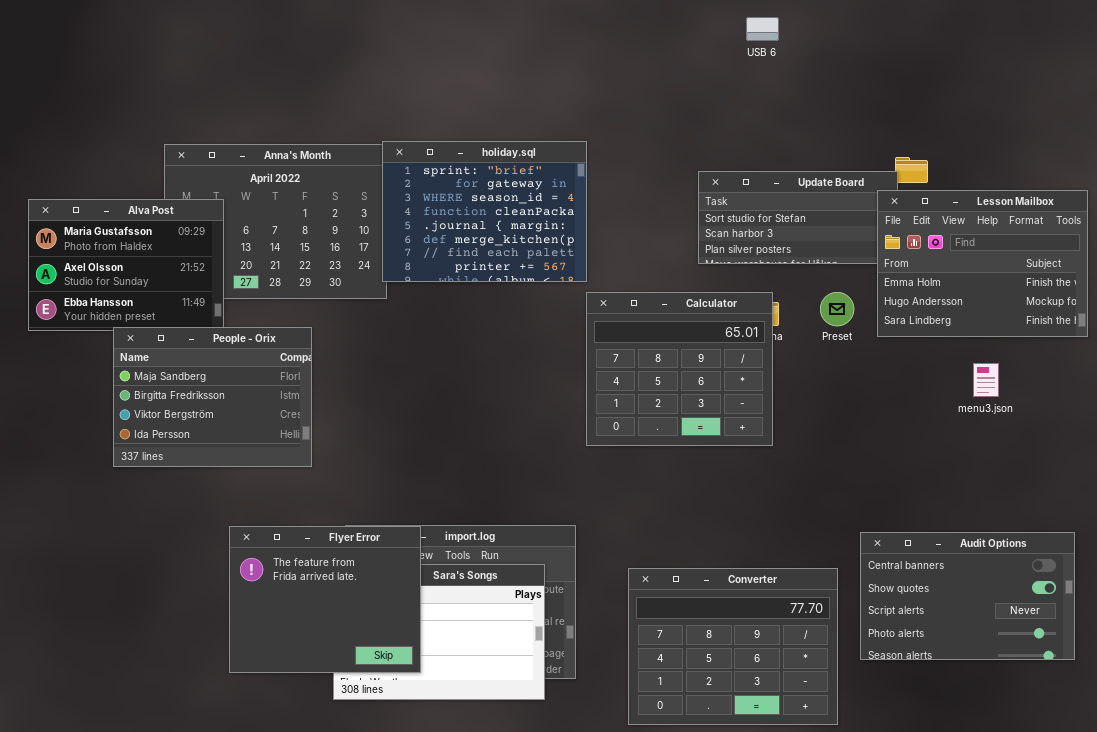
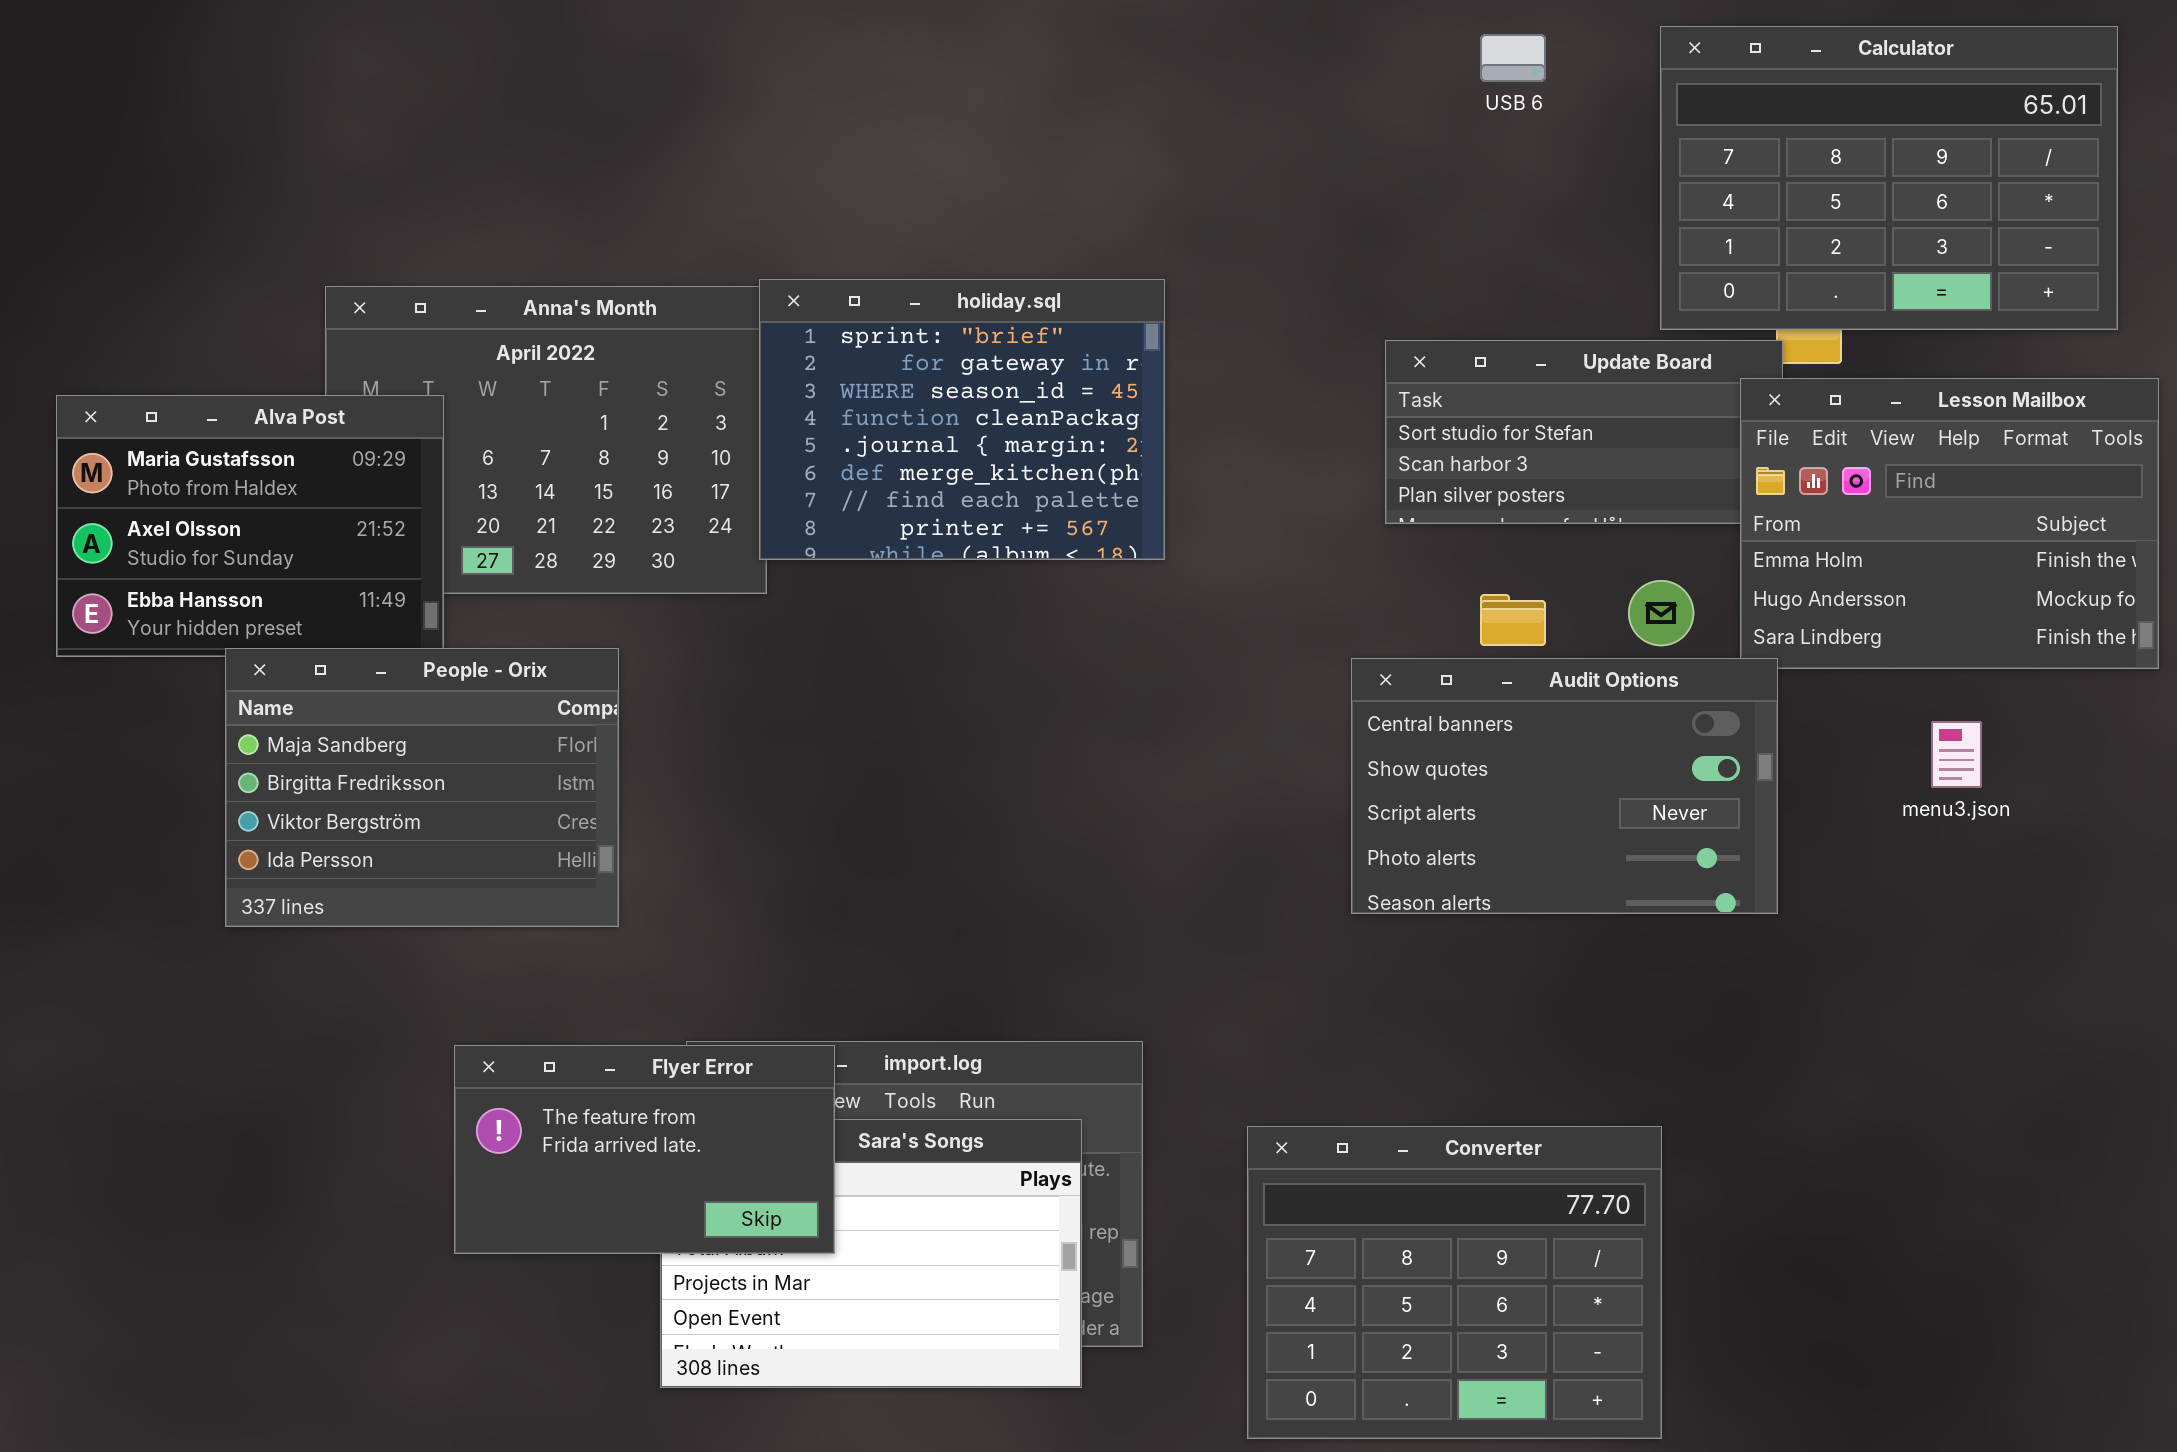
Calculator: [586,292,773,446] -> [1660,26,2118,330], moved, resized
Flyer Error: [229,526,421,673] -> [454,1045,835,1254], resized
Audit Options: [860,532,1075,660] -> [1351,658,1778,914], moved

